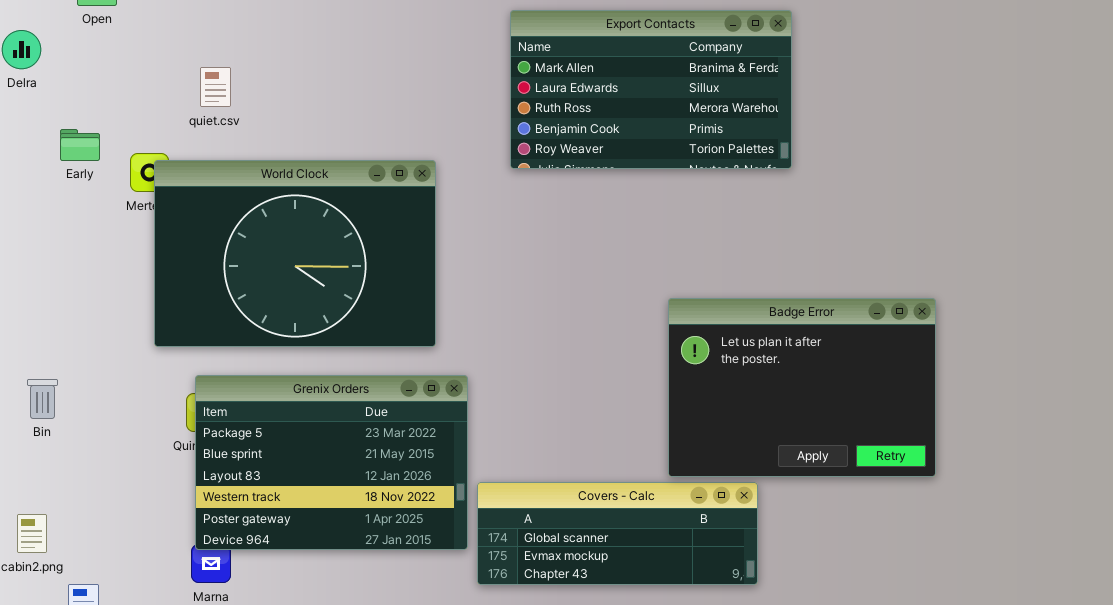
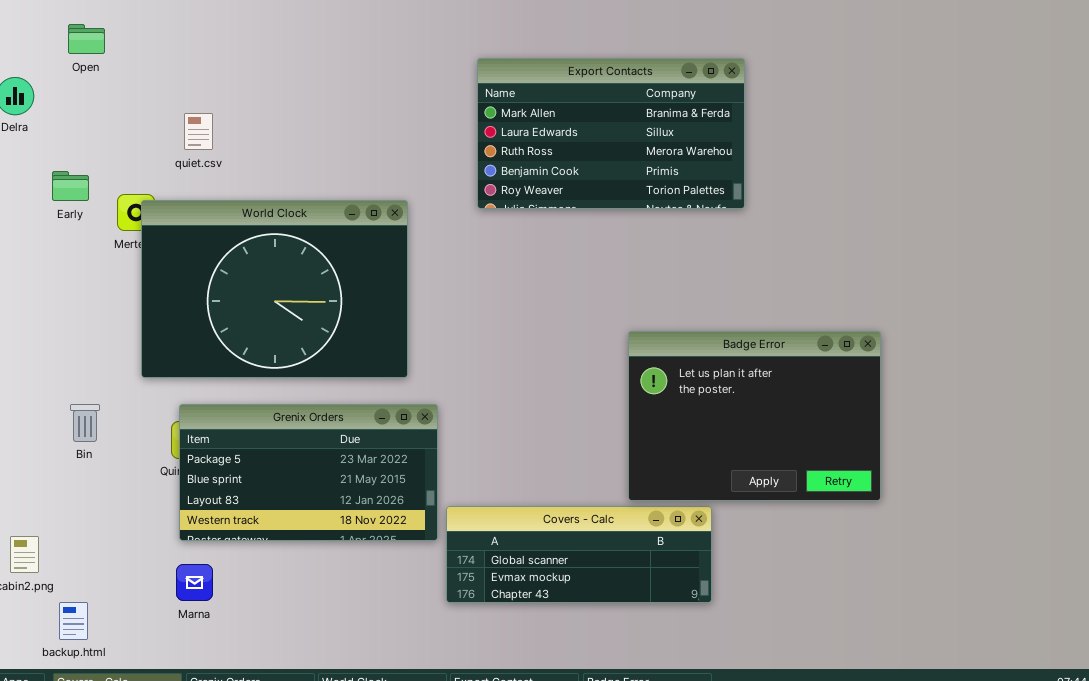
Grenix Orders: [195,375,468,550] -> [179,404,438,541], resized
Bin: [27,379,58,419] -> [70,404,100,442], moved

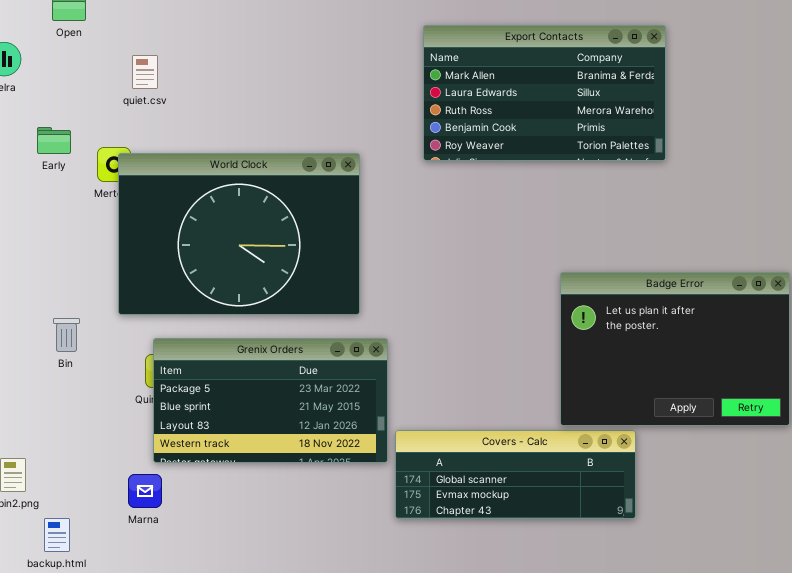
quiet.csv: [184,113,213,150] -> [132,55,158,89], moved
Bin: [70,404,100,442] -> [53,318,80,352], moved
Marna: [176,564,213,601] -> [128,474,162,508], moved

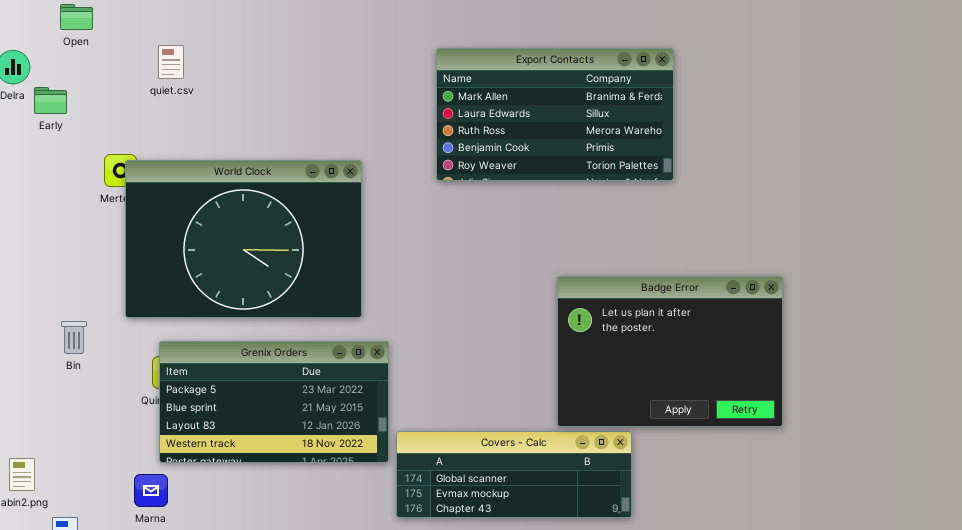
Export Contacts: [423,25,666,161] -> [436,48,674,181], moved
quiet.csv: [132,55,158,89] -> [158,45,184,79], moved
Early: [37,127,71,154] -> [34,87,67,114], moved

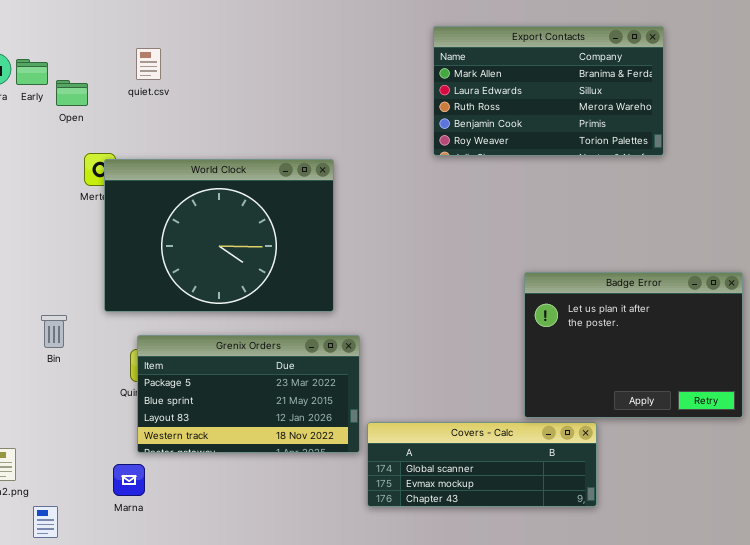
Open: [60,4,93,30] -> [56,80,88,106], moved
Export Contacts: [436,48,674,181] -> [433,26,664,156], moved
Early: [34,87,67,114] -> [16,59,48,85], moved

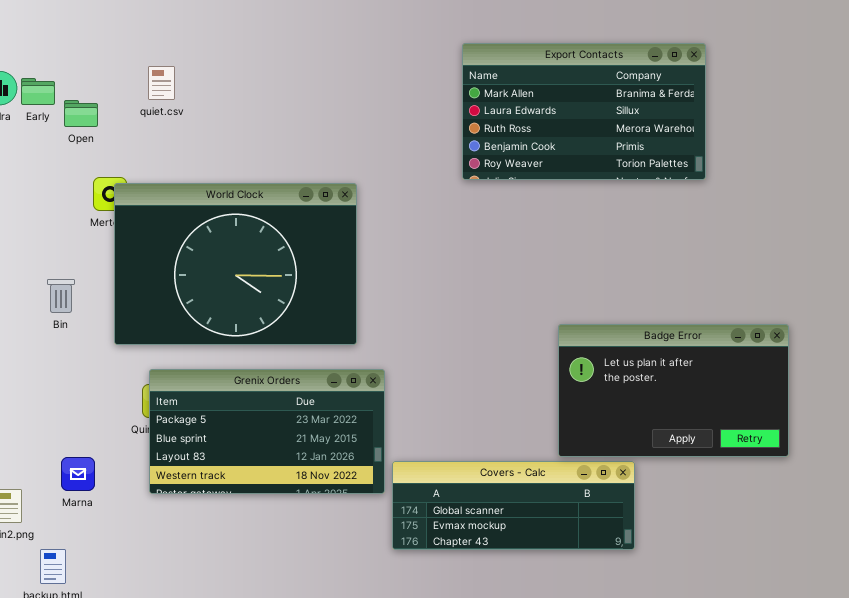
Badge Error: [524,272,743,418] -> [558,324,789,457], resized
Bin: [41,315,67,348] -> [47,279,75,313], moved
Marna: [113,464,145,496] -> [61,457,95,491], moved

